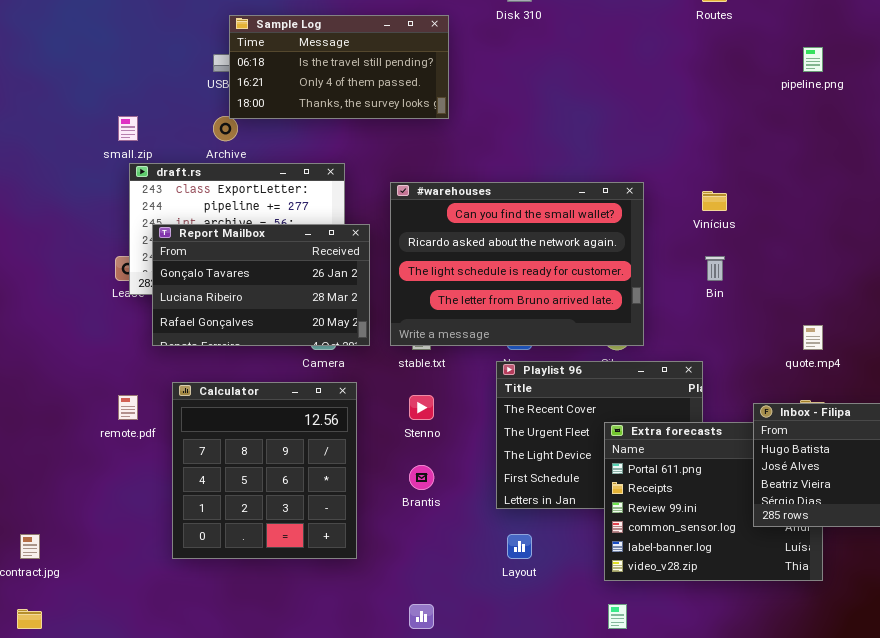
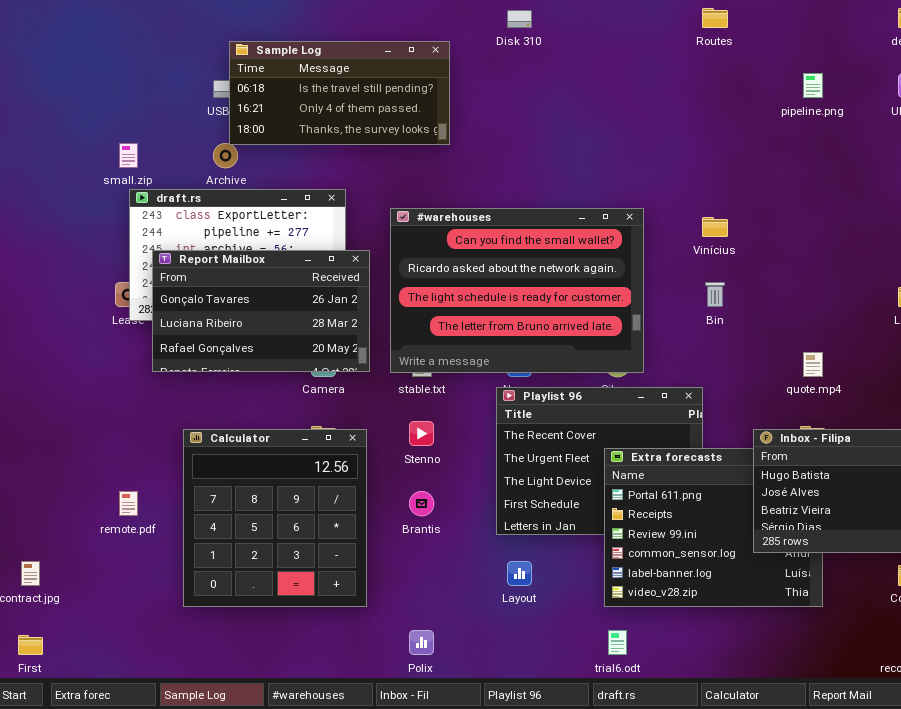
Calculator: [172,382,357,559] -> [183,429,367,607], moved
remote.pdf: [118,395,138,420] -> [119,491,138,516], moved

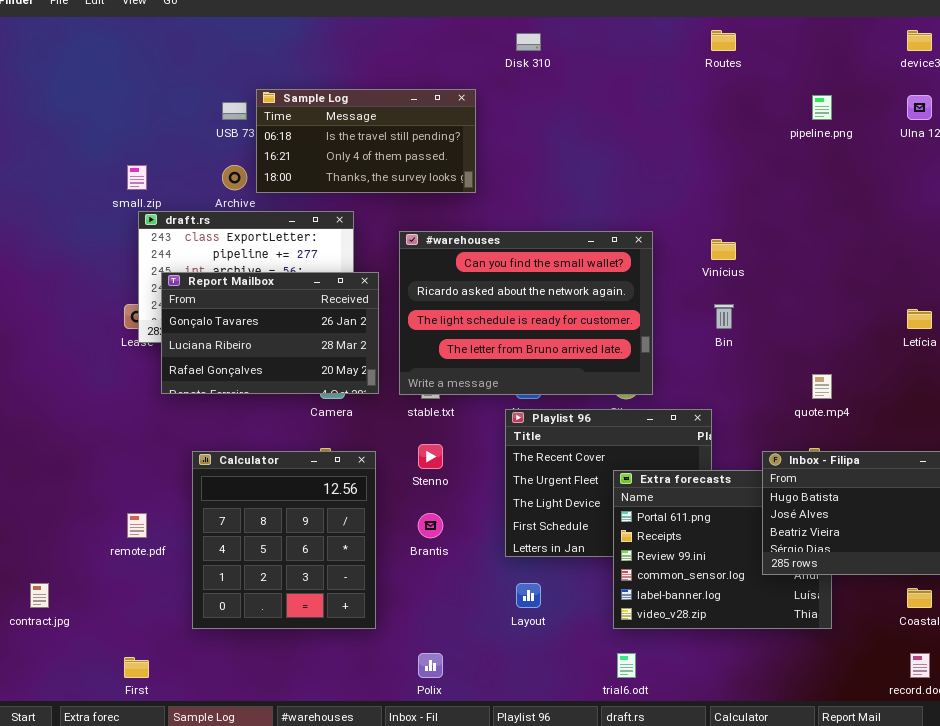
Sample Log: [229,41,450,145] -> [256,89,476,193], moved
First: [18,635,43,655] -> [124,657,149,678], moved

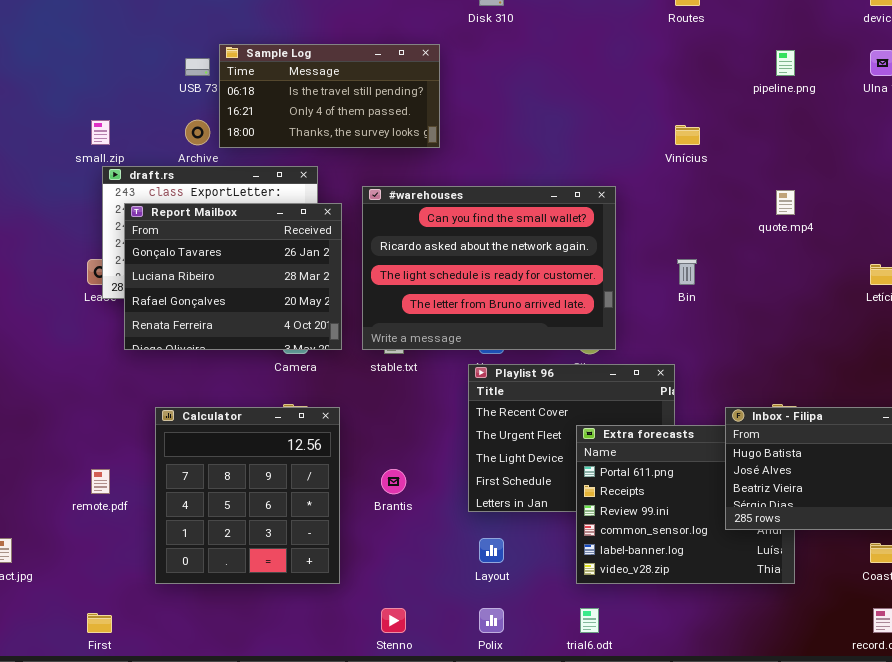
Vinícius: [711,239,736,260] -> [675,125,700,145], moved
Report Mailbox: [161,272,379,394] -> [124,203,342,350], resized
quote.mp4: [812,374,832,399] -> [776,190,795,215], moved
Stenno: [418,444,443,469] -> [381,608,406,633], moved
Polix: [418,653,443,678] -> [479,608,504,633], moved

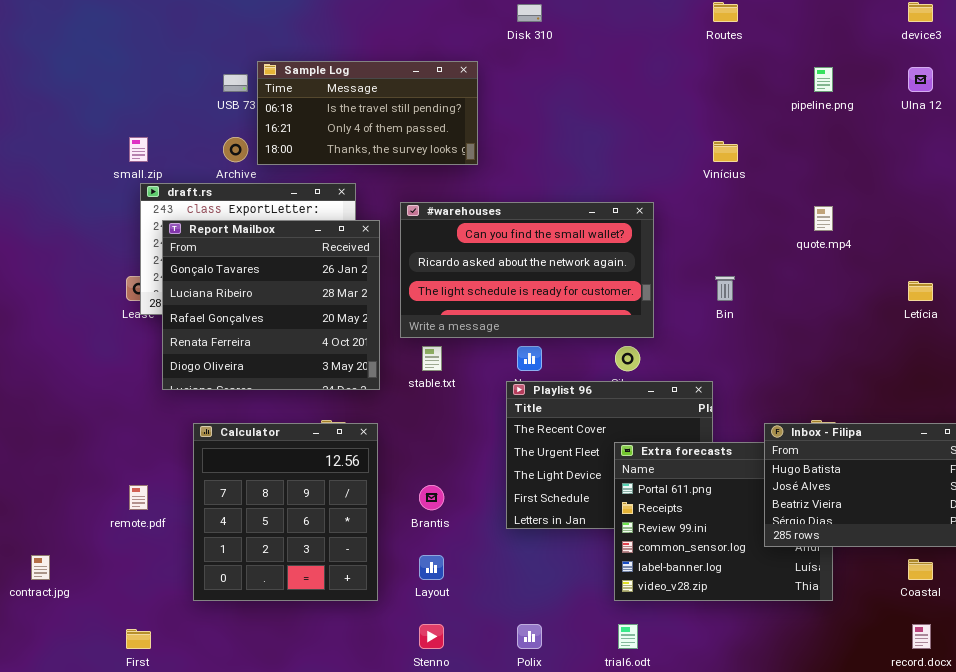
#warehouses: [362,186,616,350] -> [400,202,654,338], resized
Report Mailbox: [124,203,342,350] -> [162,220,380,390], resized
Layout: [479,538,504,563] -> [419,555,444,580], moved

